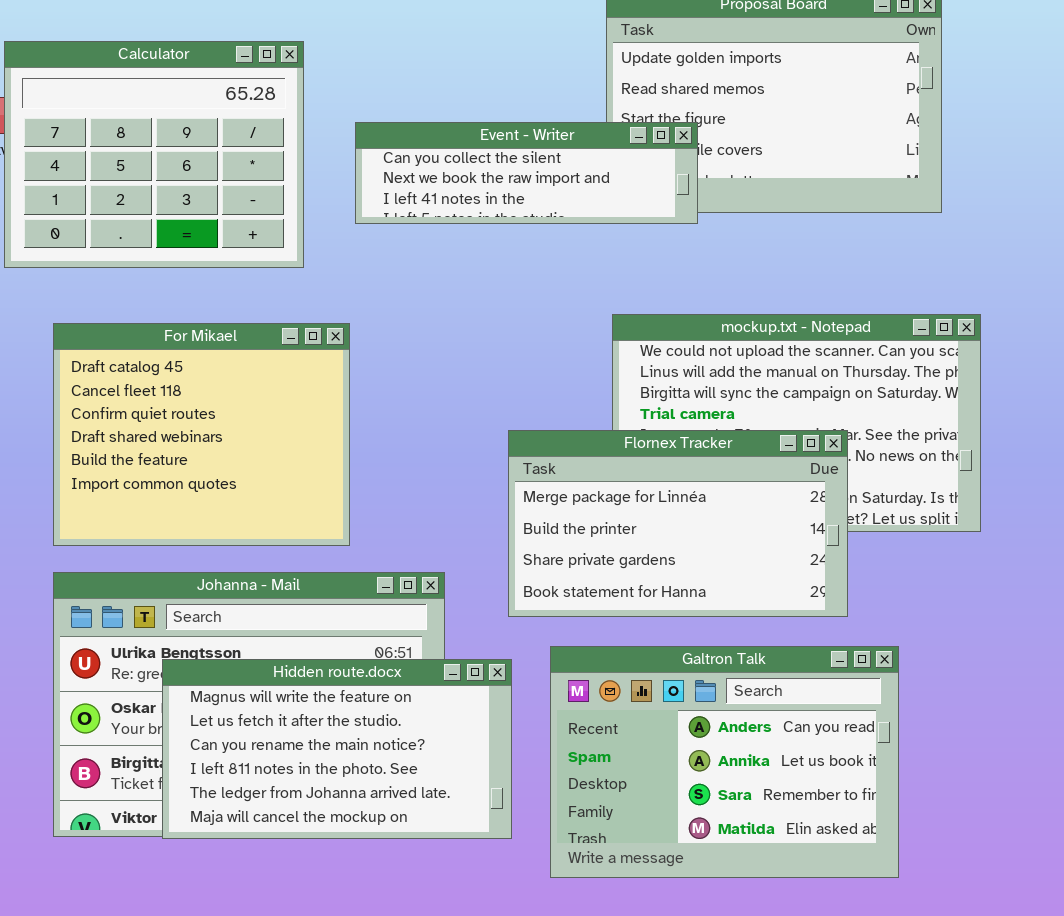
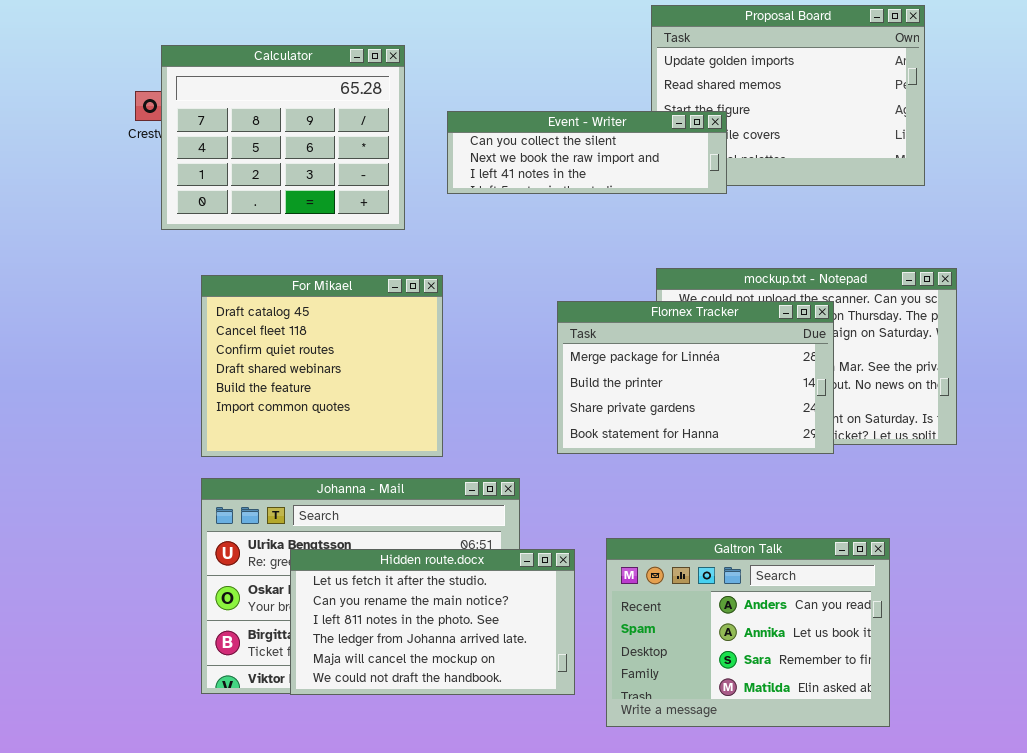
Flornex Tracker: [508,430,848,617] -> [557,301,834,454], moved
Hidden route.docx: [162,659,512,839] -> [290,549,575,695], scrolled down 1 row

